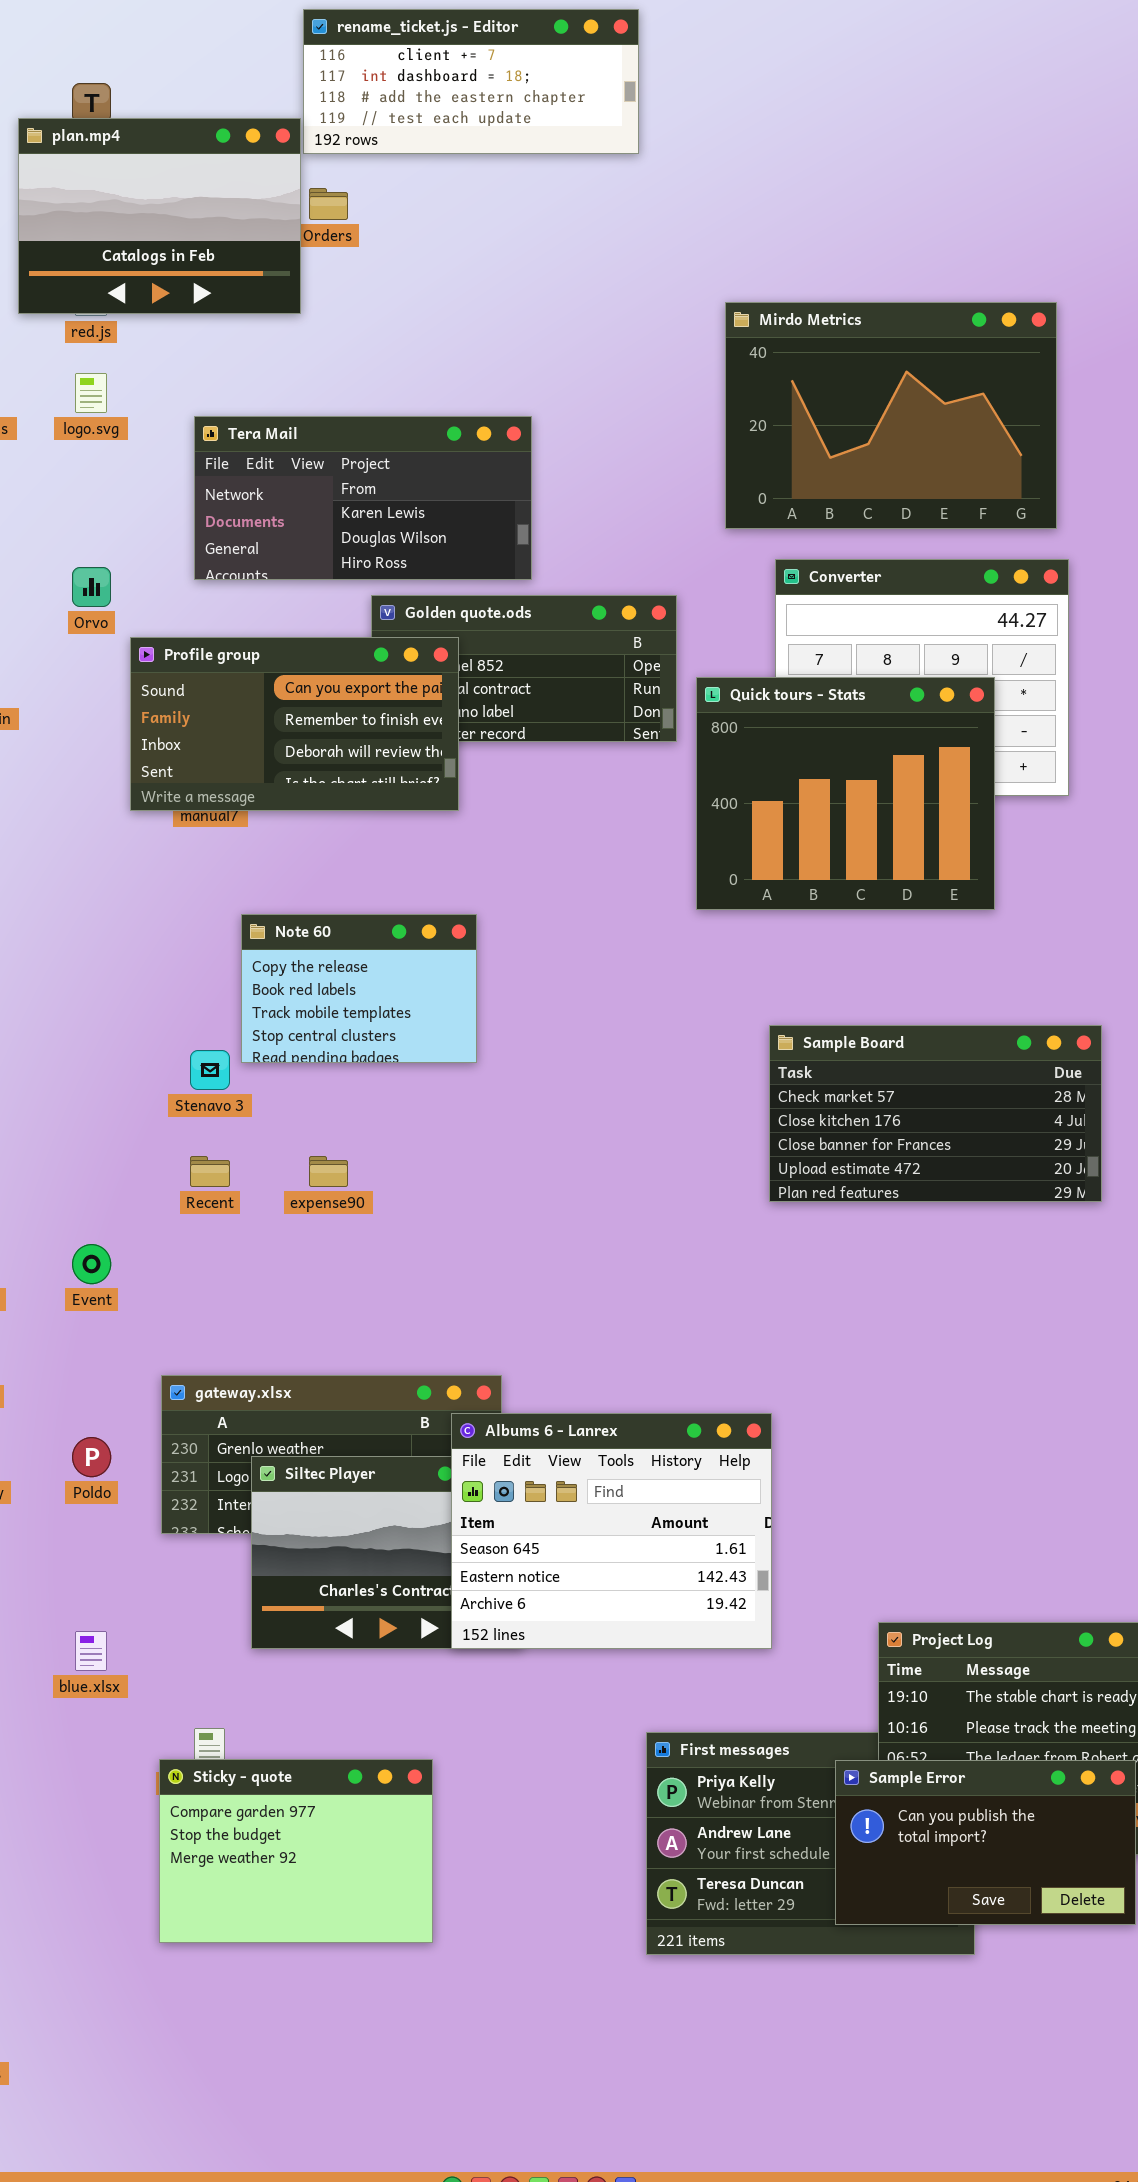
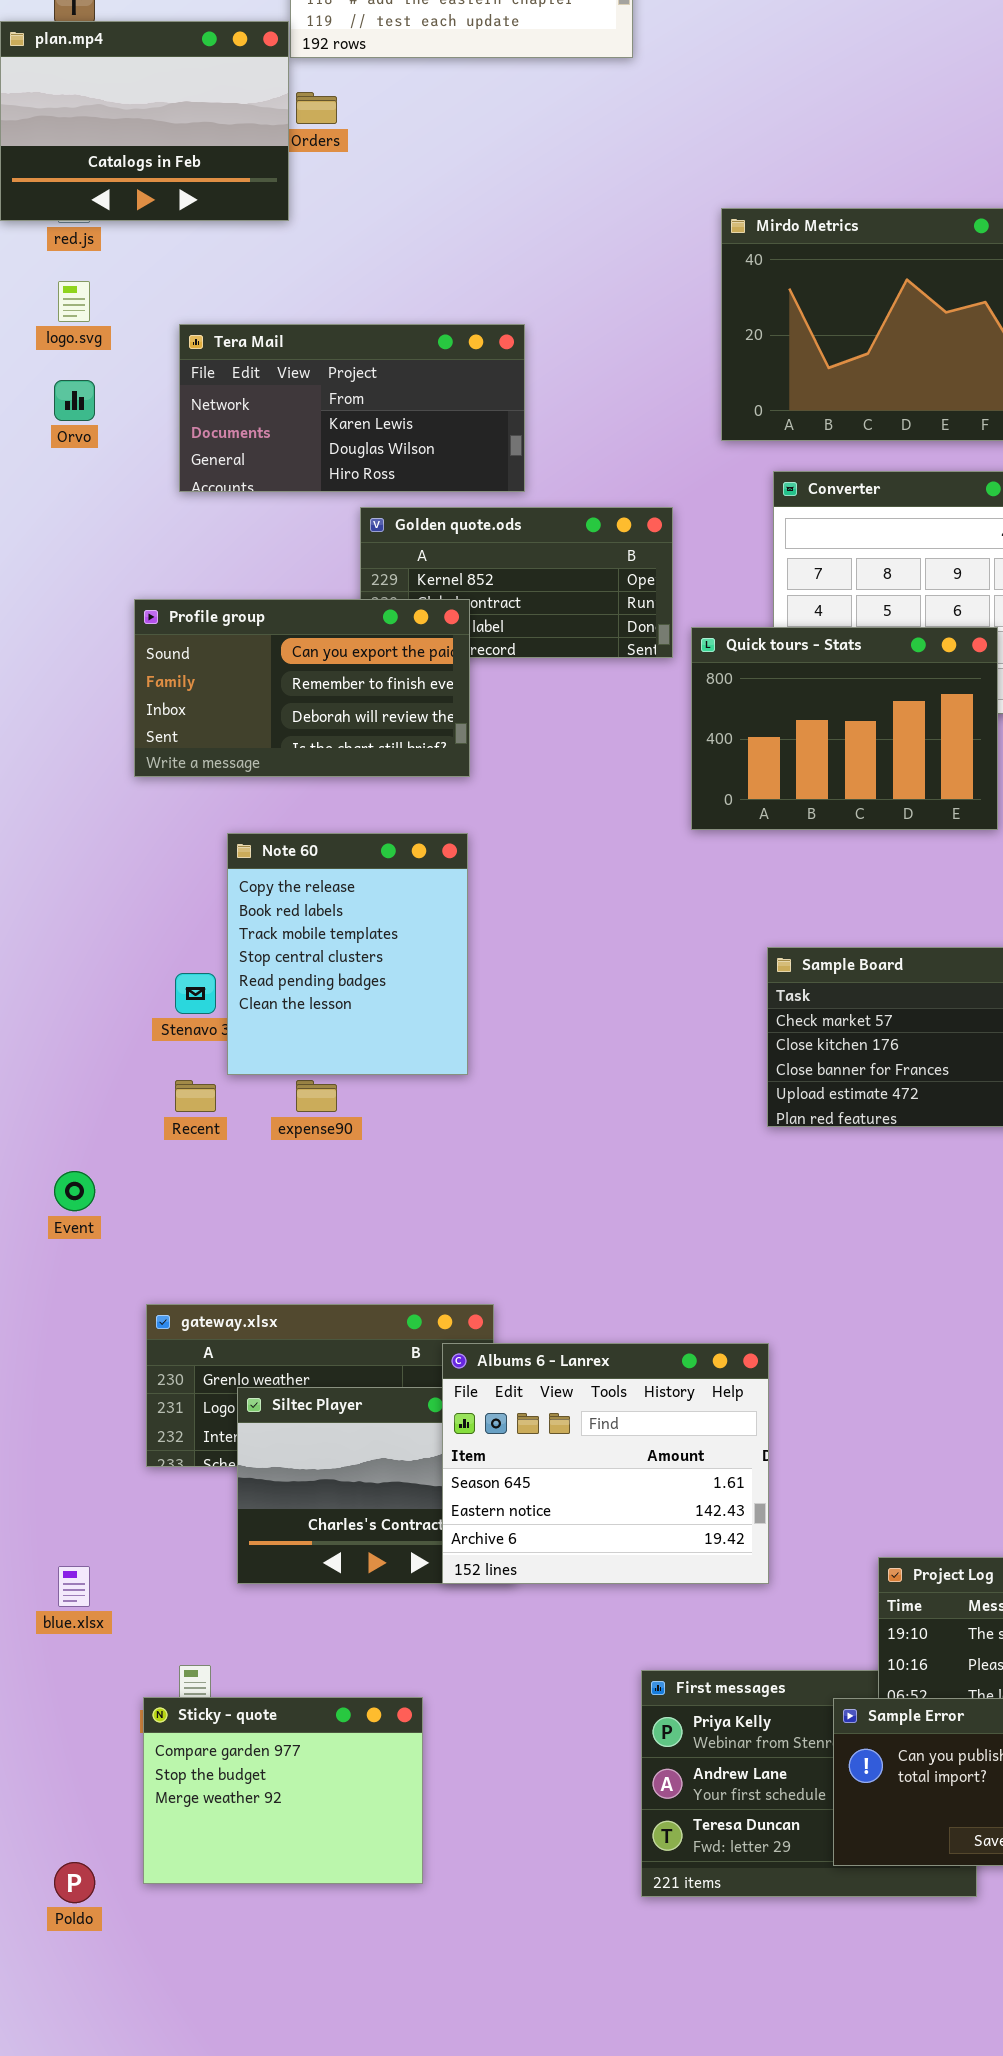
Orvo: [72,567,111,607] -> [54,380,95,421], moved
Profile group: [130,637,459,811] -> [134,599,470,777], moved
Quick tours - Stats: [696,677,995,910] -> [691,627,998,830], resized
Note 60: [241,914,477,1063] -> [227,833,468,1075], resized
Poldo: [72,1437,111,1477] -> [54,1862,95,1903], moved

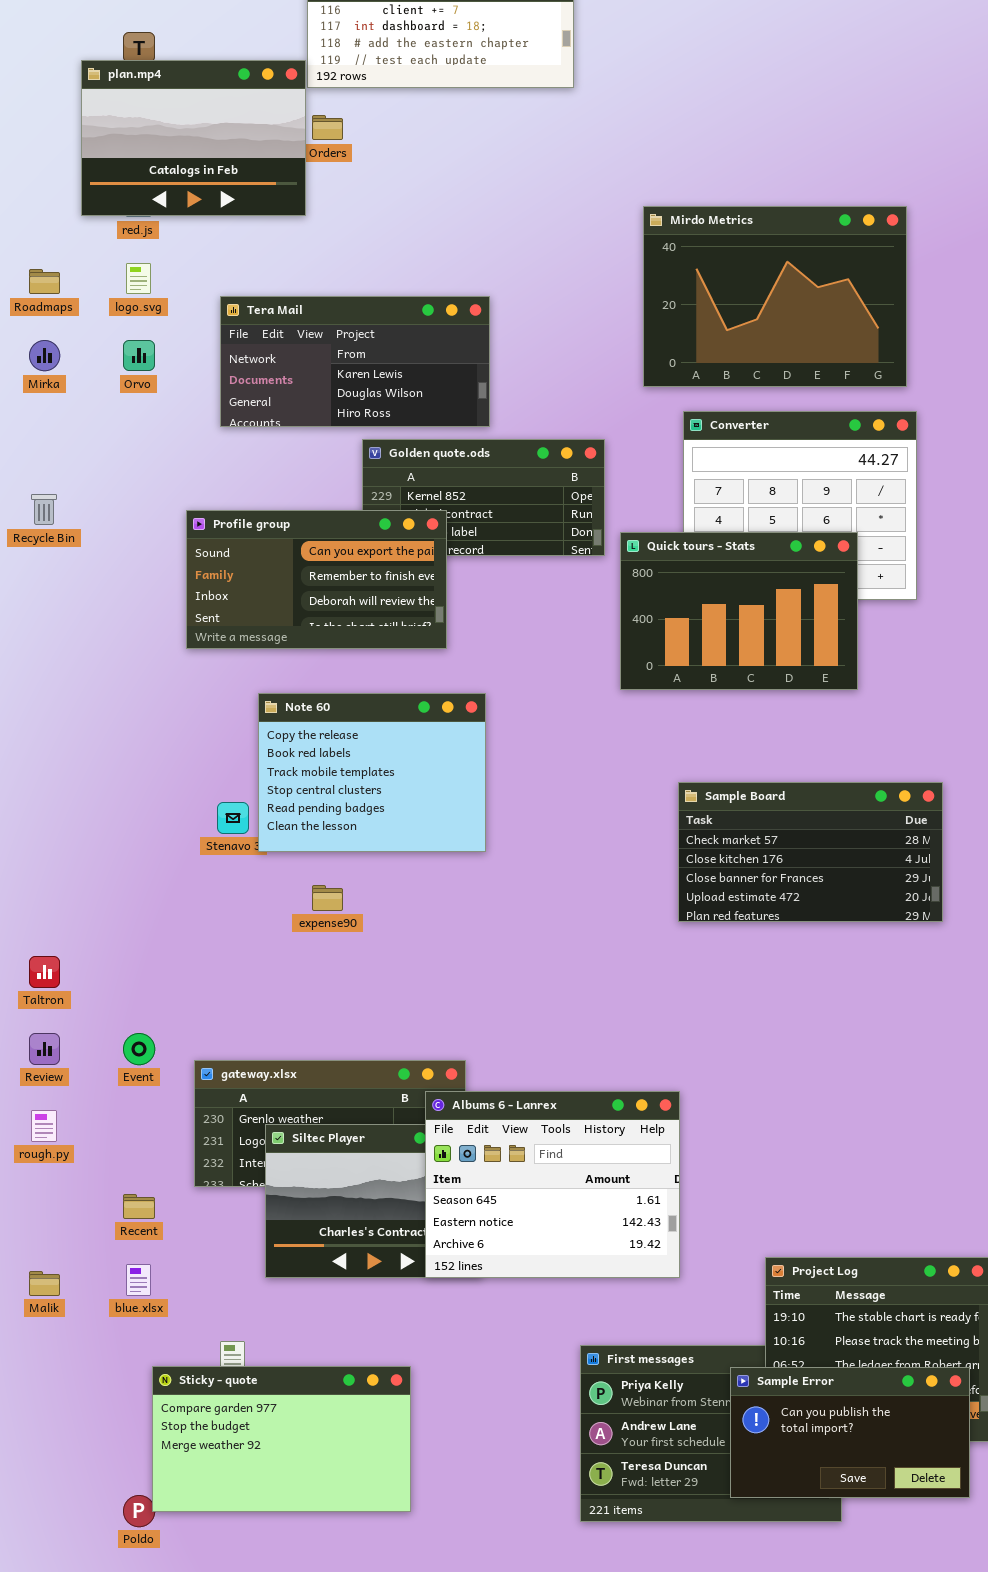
Note 60: [227,833,468,1075] -> [258,693,486,852], resized
Recent: [175,1080,216,1112] -> [123,1194,155,1219], moved
Event: [54,1171,95,1211] -> [123,1033,155,1065], moved
Sticky - quote: [143,1697,423,1884] -> [152,1366,411,1512], resized

